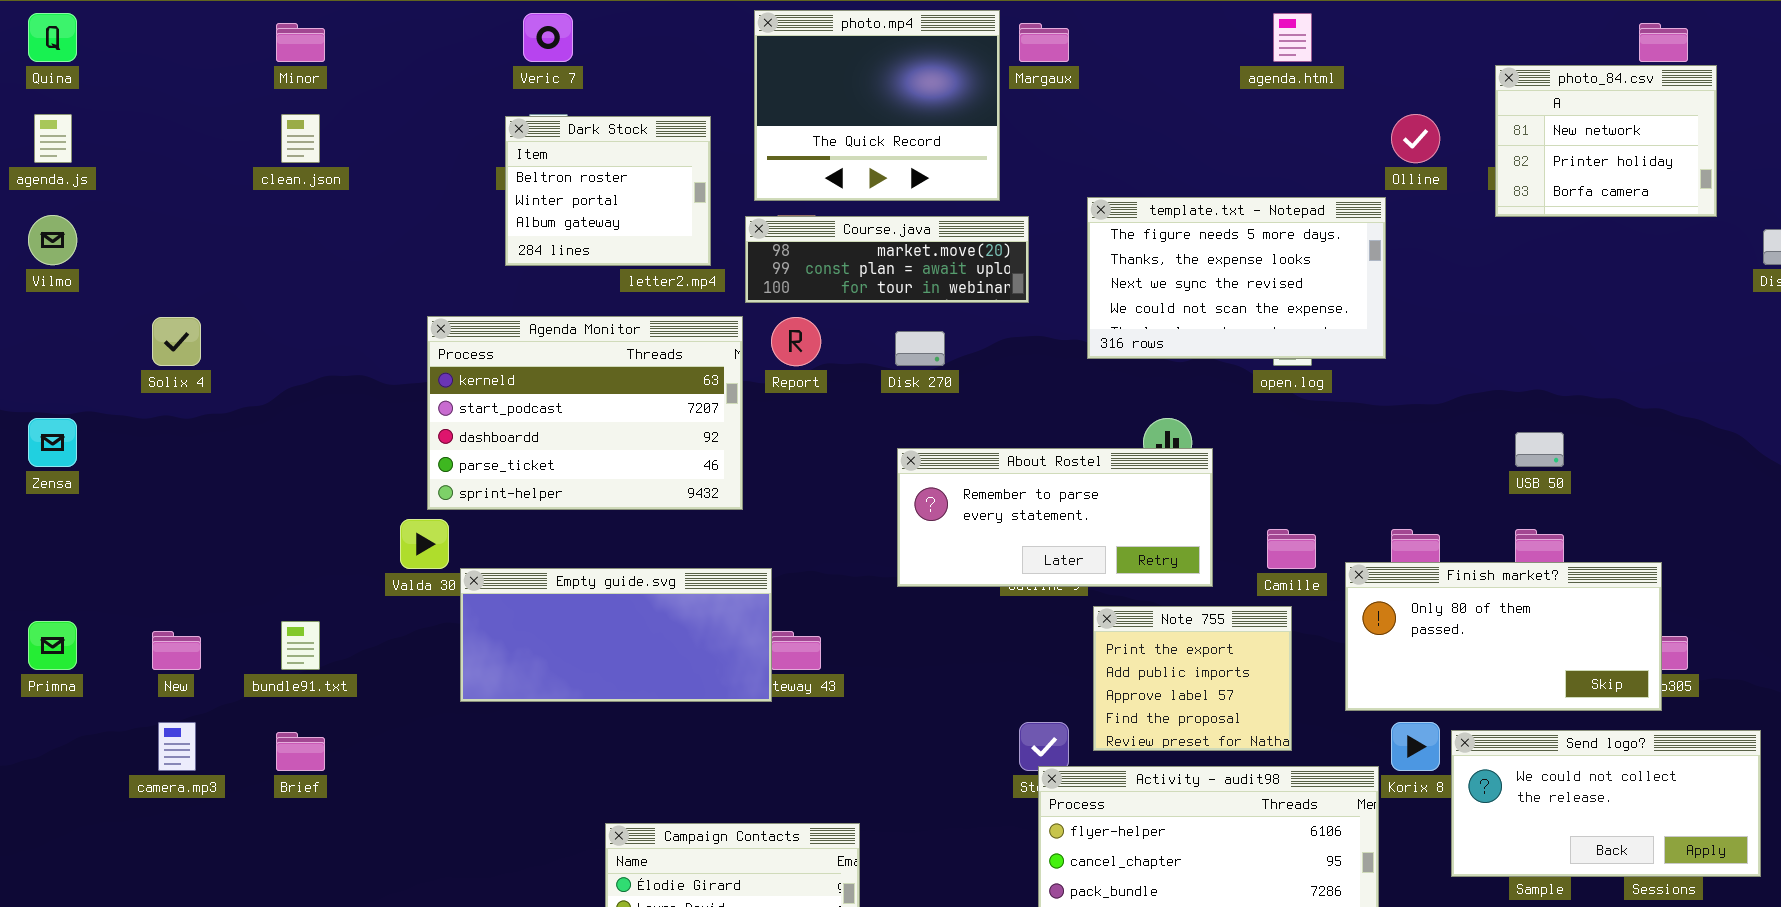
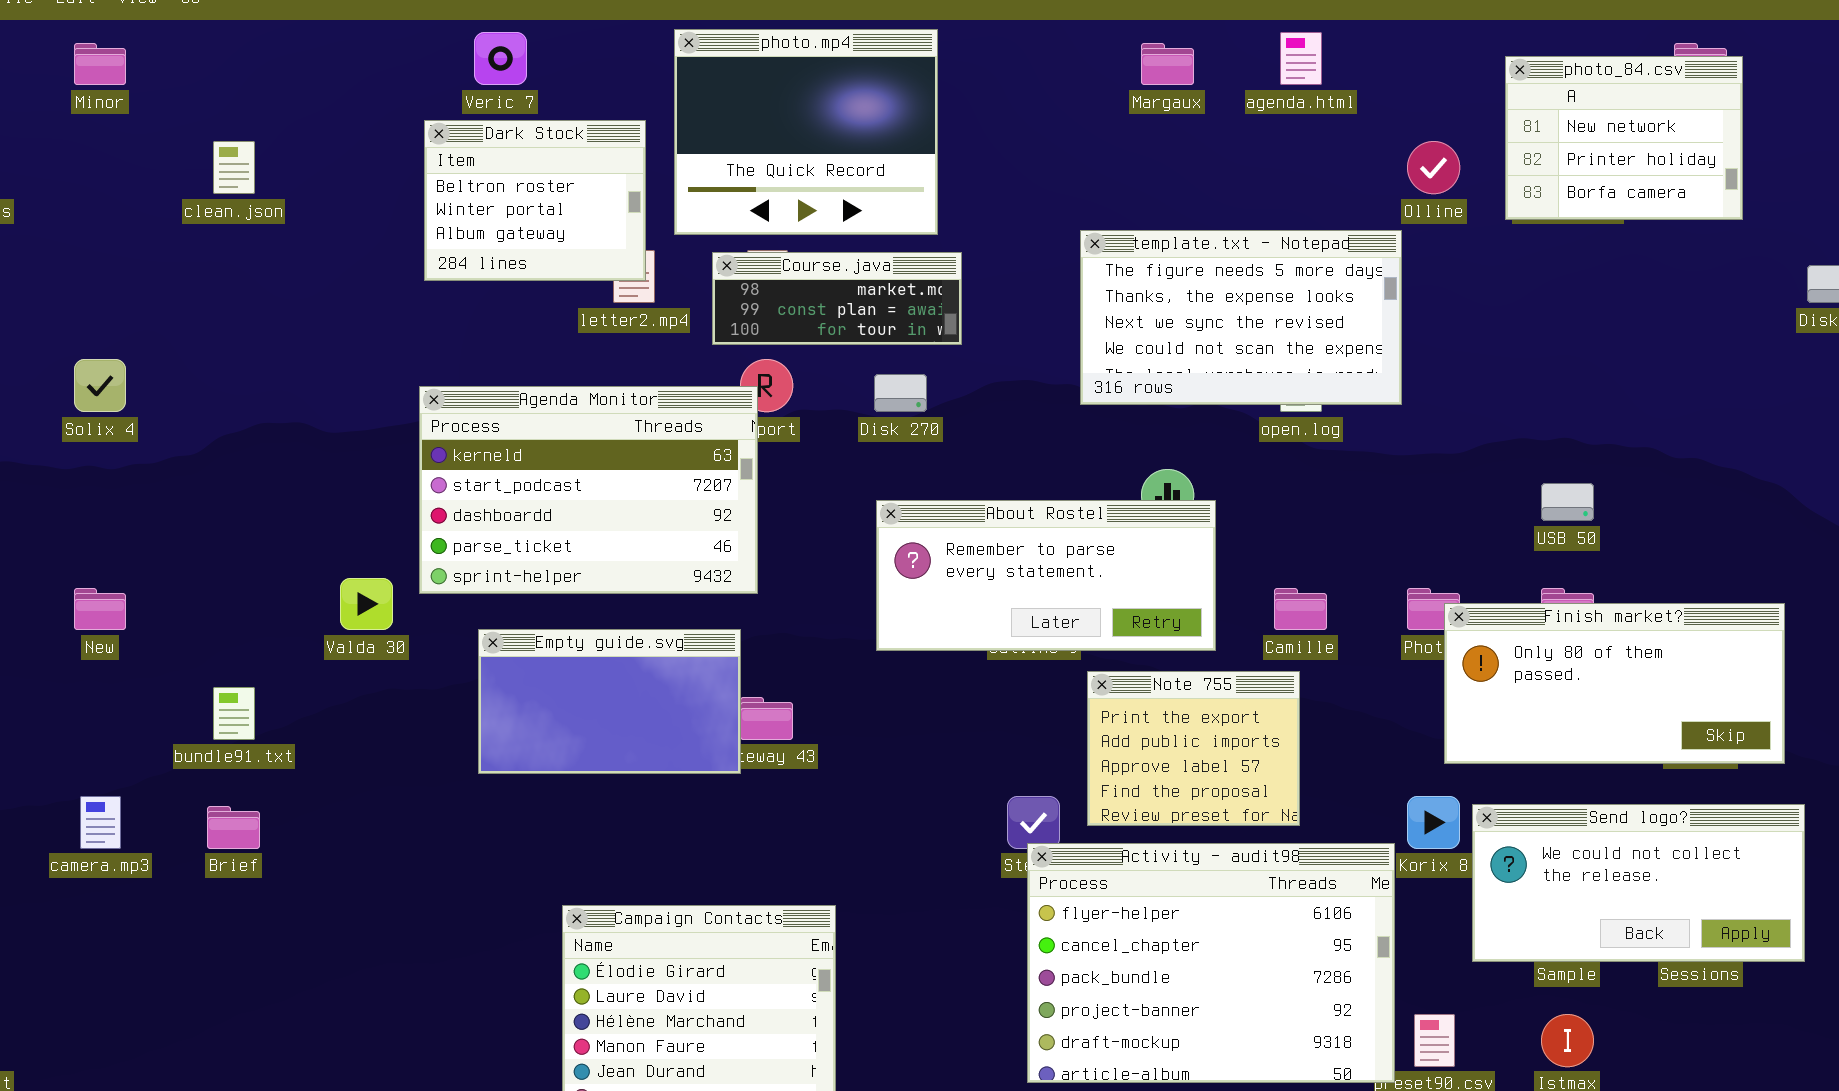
photo.mp4: [754,10,1000,201] -> [674,29,938,235], moved
Minor: [276,23,325,62] -> [74,43,126,85], moved
Margaux: [1019,23,1069,62] -> [1141,43,1194,85], moved
photo_84.csv: [1495,65,1717,217] -> [1505,56,1743,220], moved
Dark Stock: [505,116,711,266] -> [424,120,646,281], moved
Course.java: [745,216,1029,303] -> [712,252,962,345], resized
Agenda Monitor: [427,316,743,510] -> [419,386,758,594], moved
Finish market?: [1345,562,1662,711] -> [1444,603,1785,764], moved
Empty guide.svg: [460,568,772,702] -> [478,629,741,774], resized
New: [152,631,201,670] -> [74,588,126,630], moved

